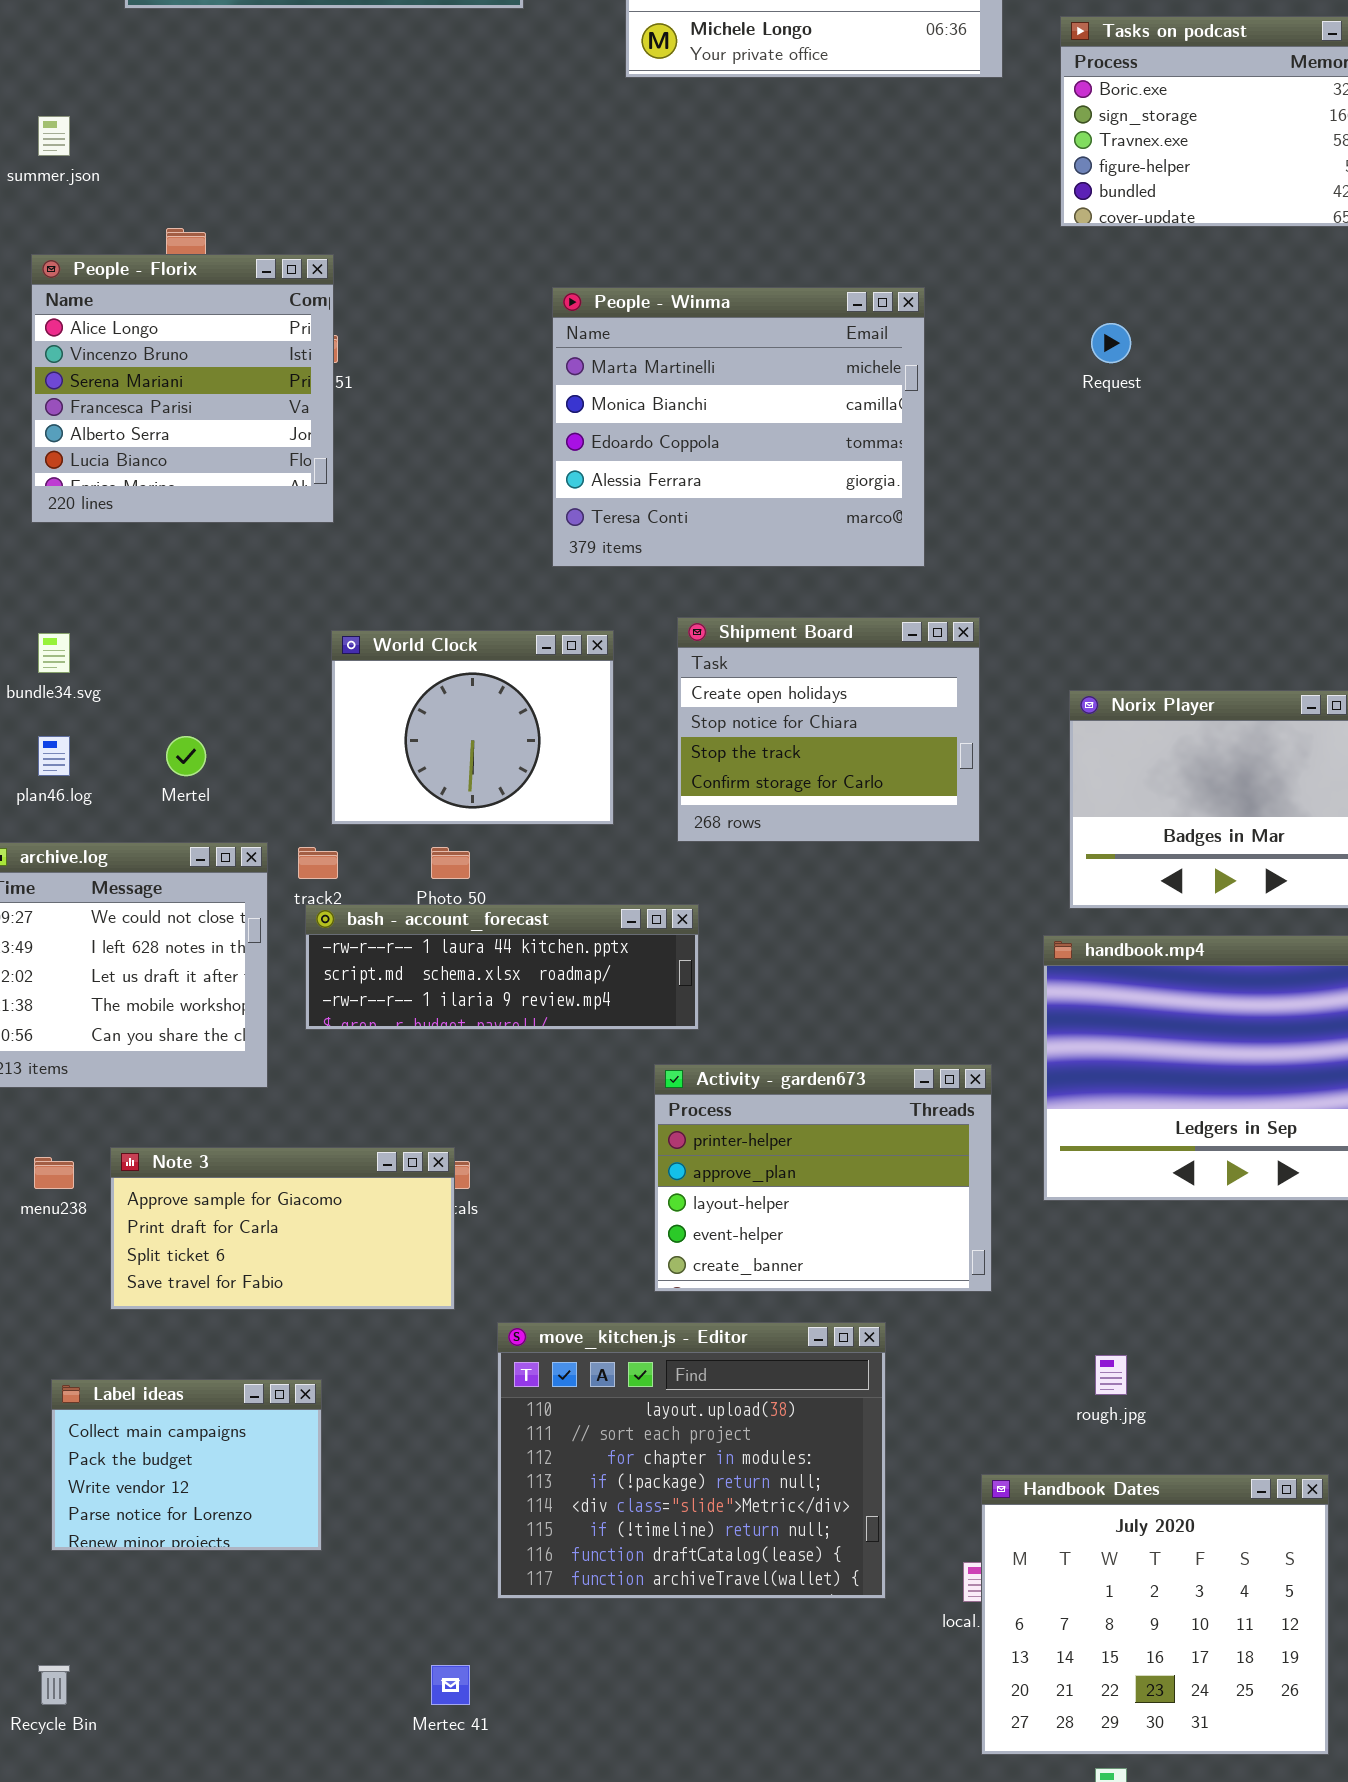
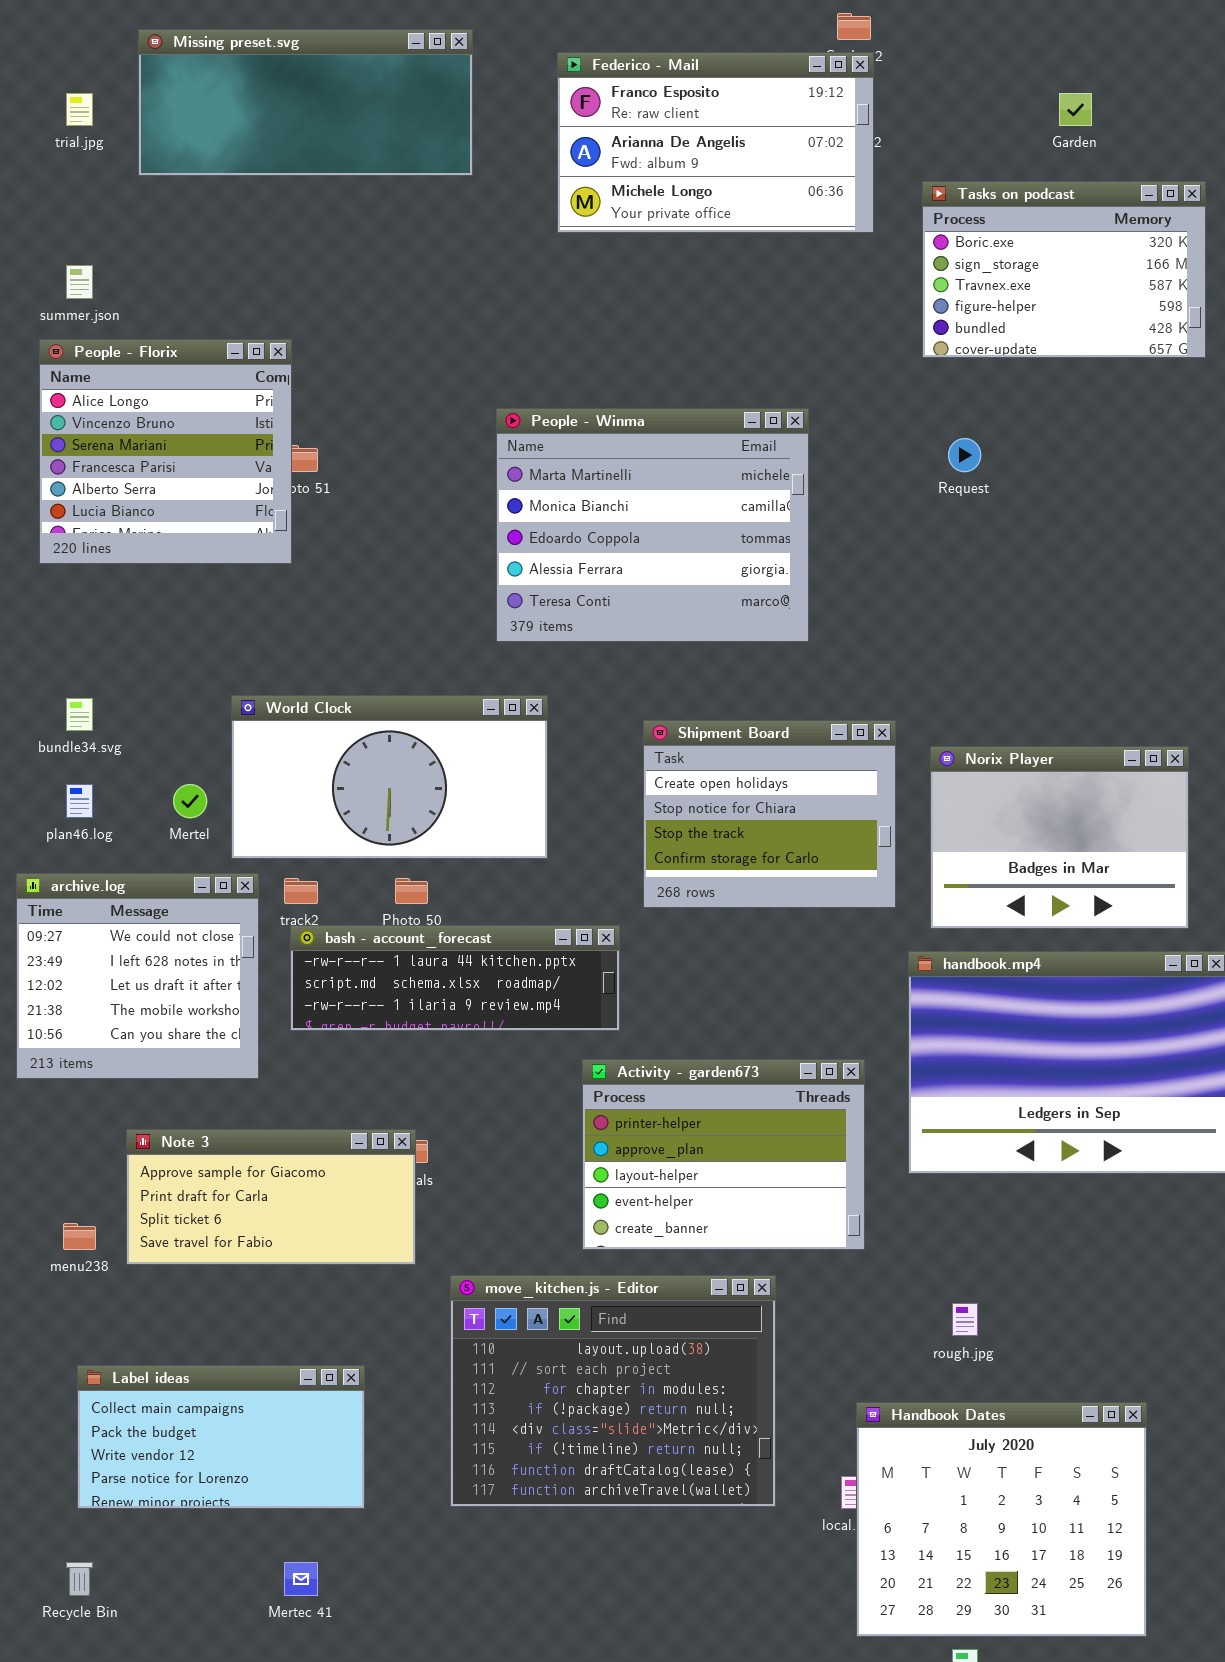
People - Florix: [31,254,334,523] -> [39,339,292,564], moved
Shipment Board: [677,617,980,842] -> [643,720,896,908], moved
World Clock: [331,630,614,825] -> [231,695,548,859], resized
menu238: [34,1157,74,1189] -> [63,1223,96,1250], moved
Label ideas: [51,1379,322,1551] -> [77,1365,365,1509], moved, resized
Mertec 41: [431,1665,470,1705] -> [284,1562,318,1596], moved

